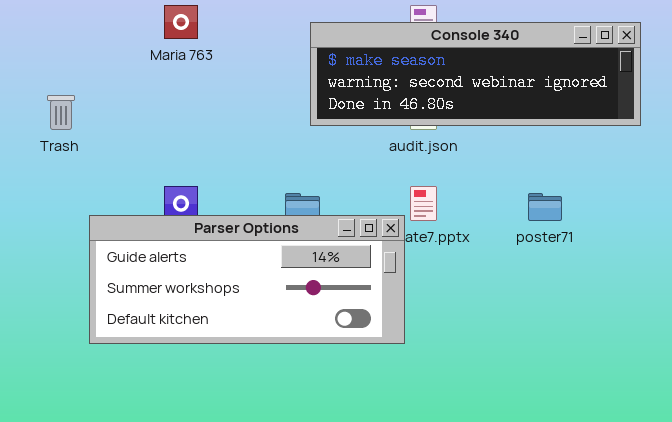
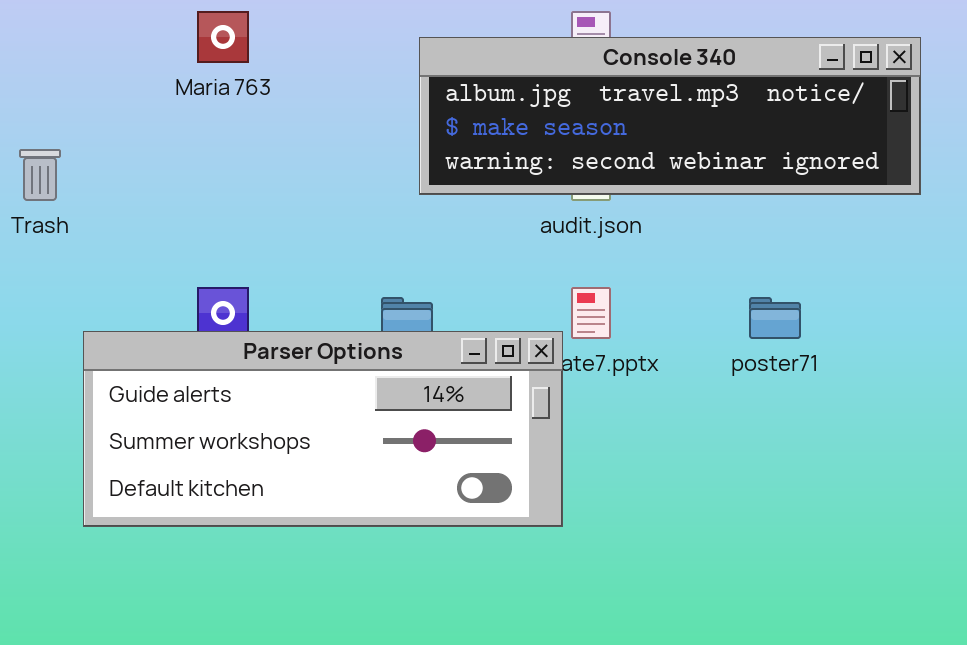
Console 340: [310,22,641,126] -> [419,37,921,195], scrolled up 1 row

